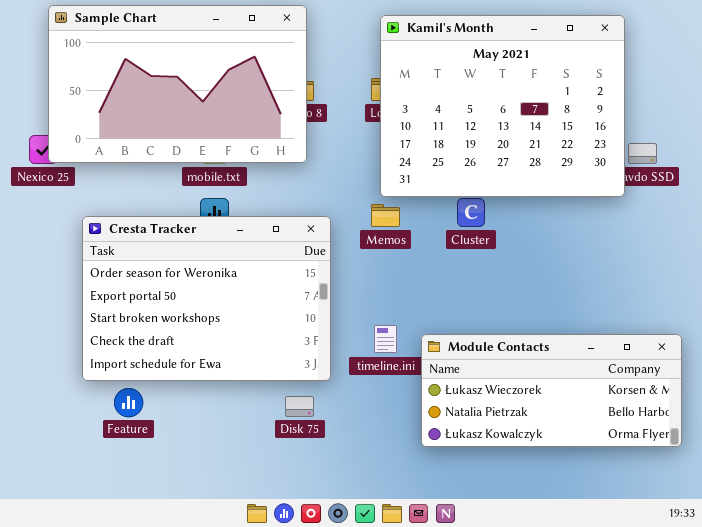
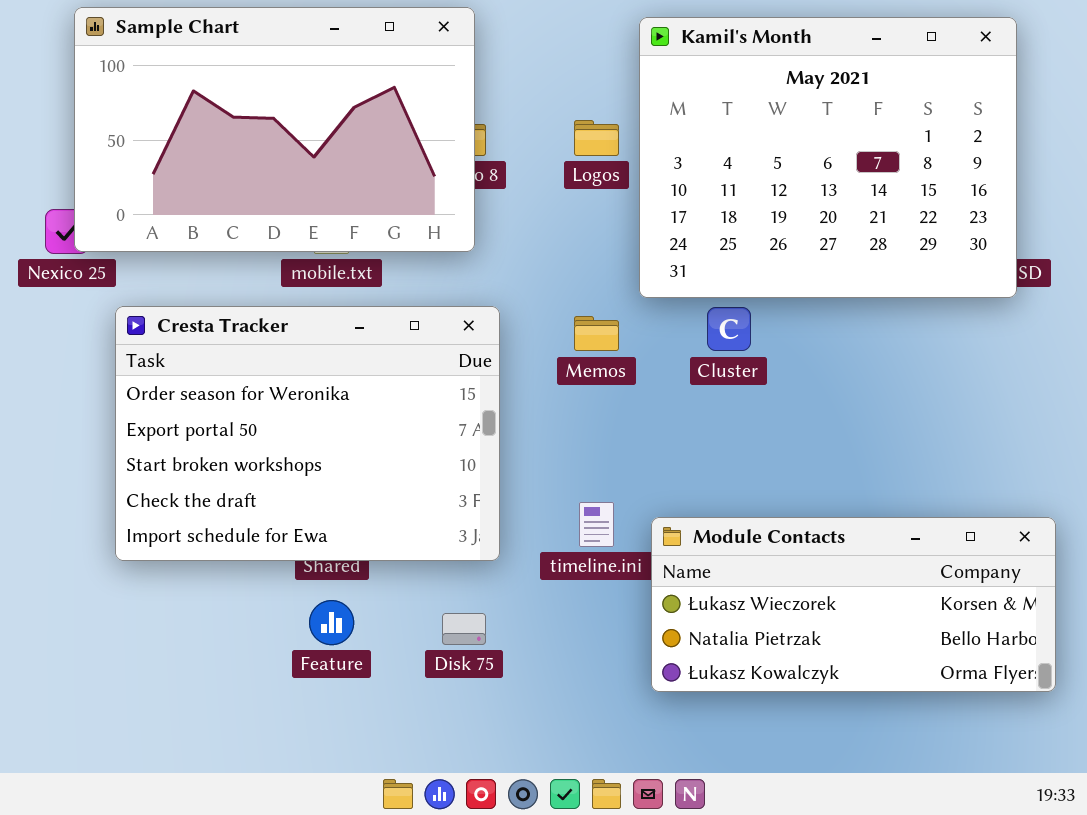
Kamil's Month: [380,15,625,197] -> [639,17,1017,298], moved
Cresta Tracker: [82,216,331,381] -> [115,306,500,561], moved
Feature: [114,388,143,417] -> [309,600,354,645], moved

